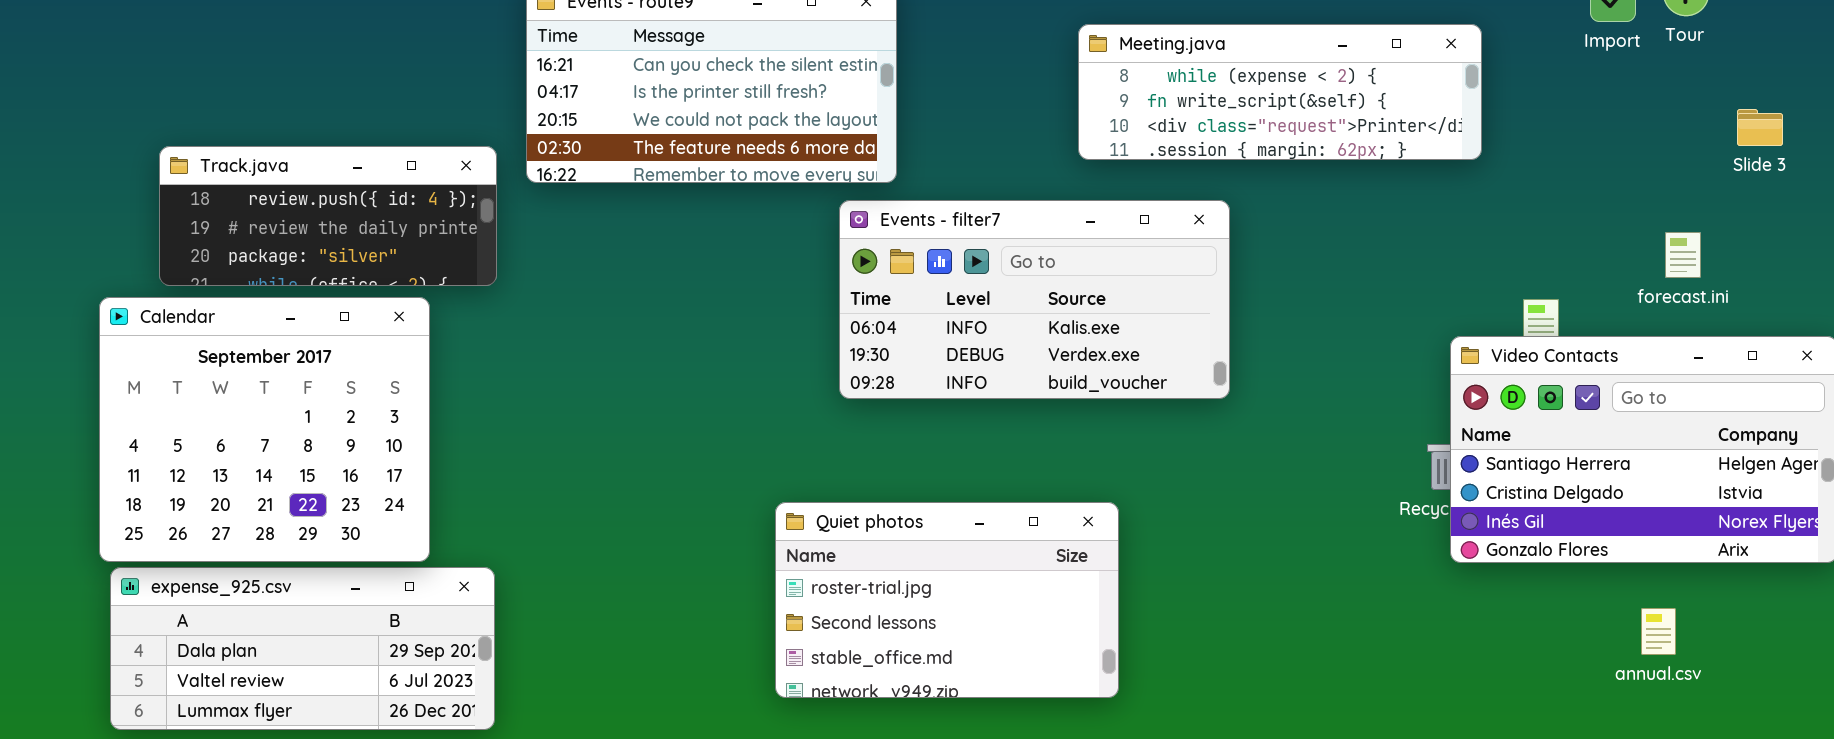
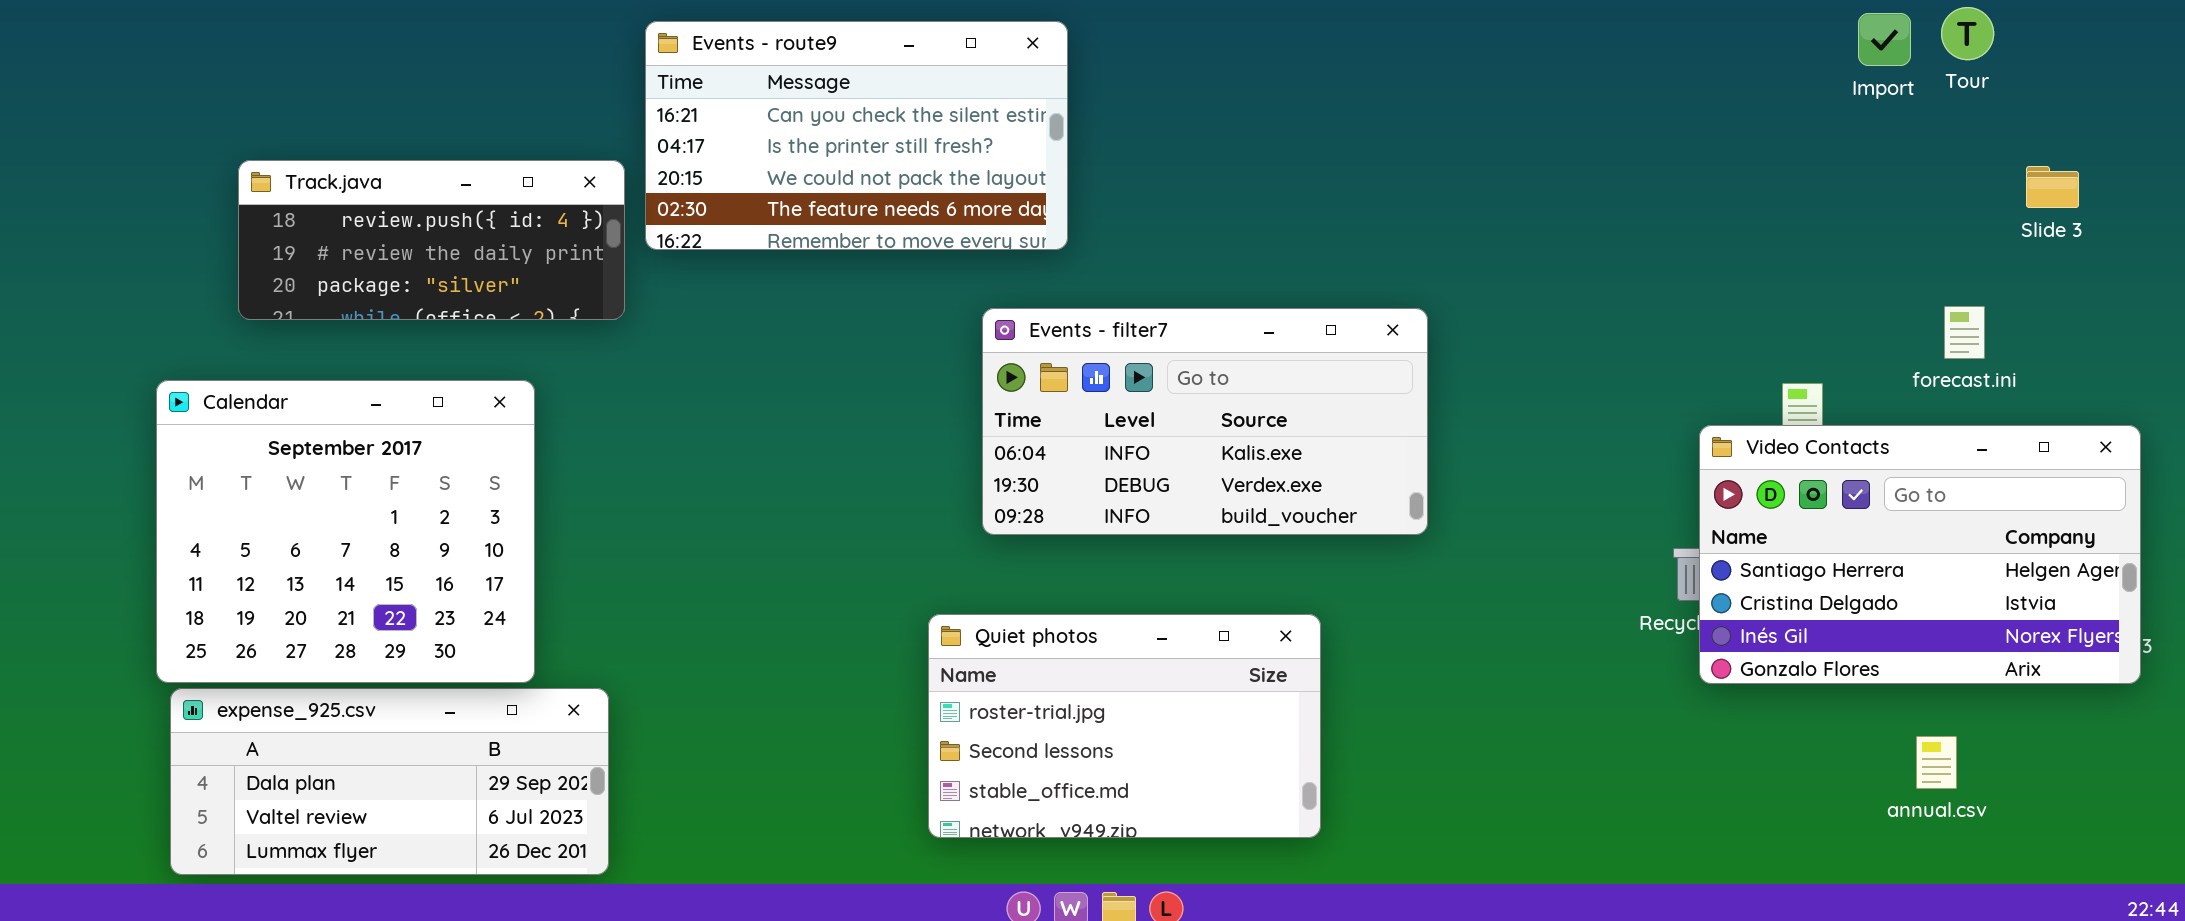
Meeting.java: [1078,24,1482,160] -> none, closed
Track.java: [159,146,497,286] -> [238,160,625,320], moved
Events - filter7: [839,200,1230,399] -> [982,308,1428,535], moved

